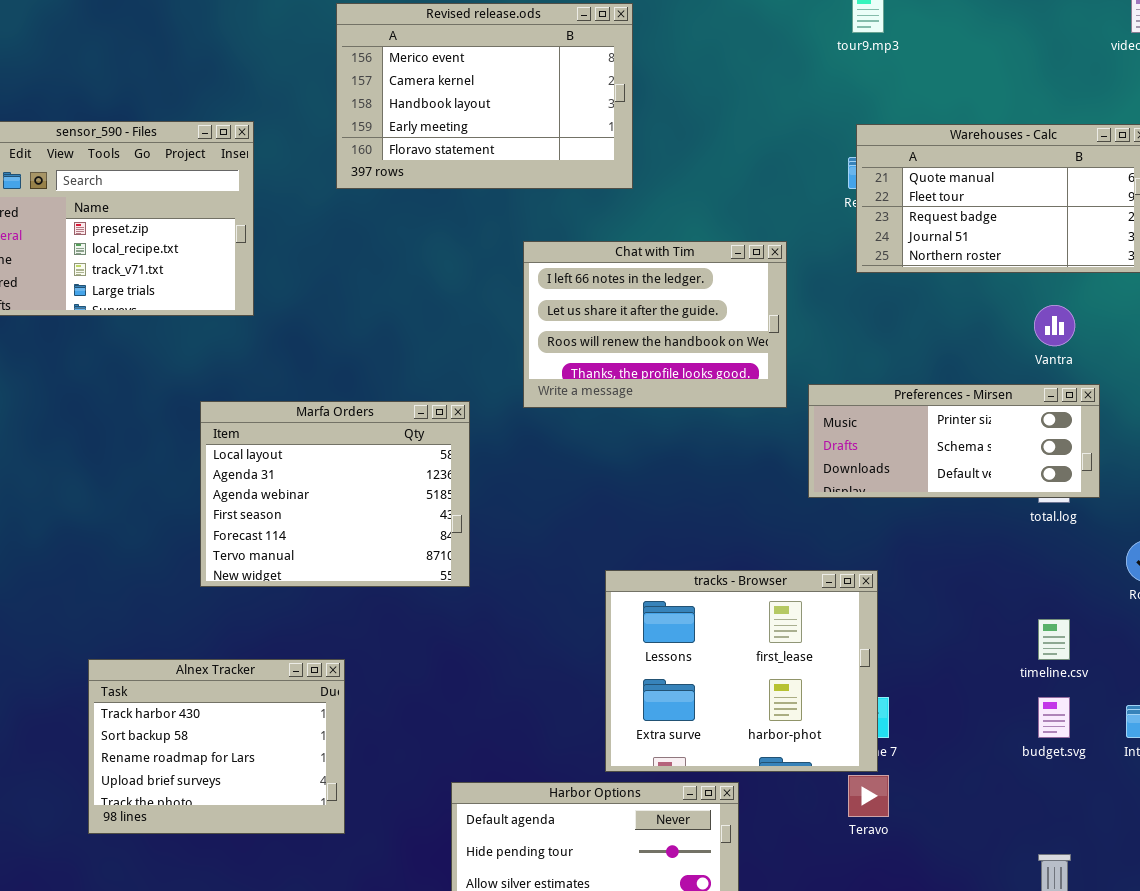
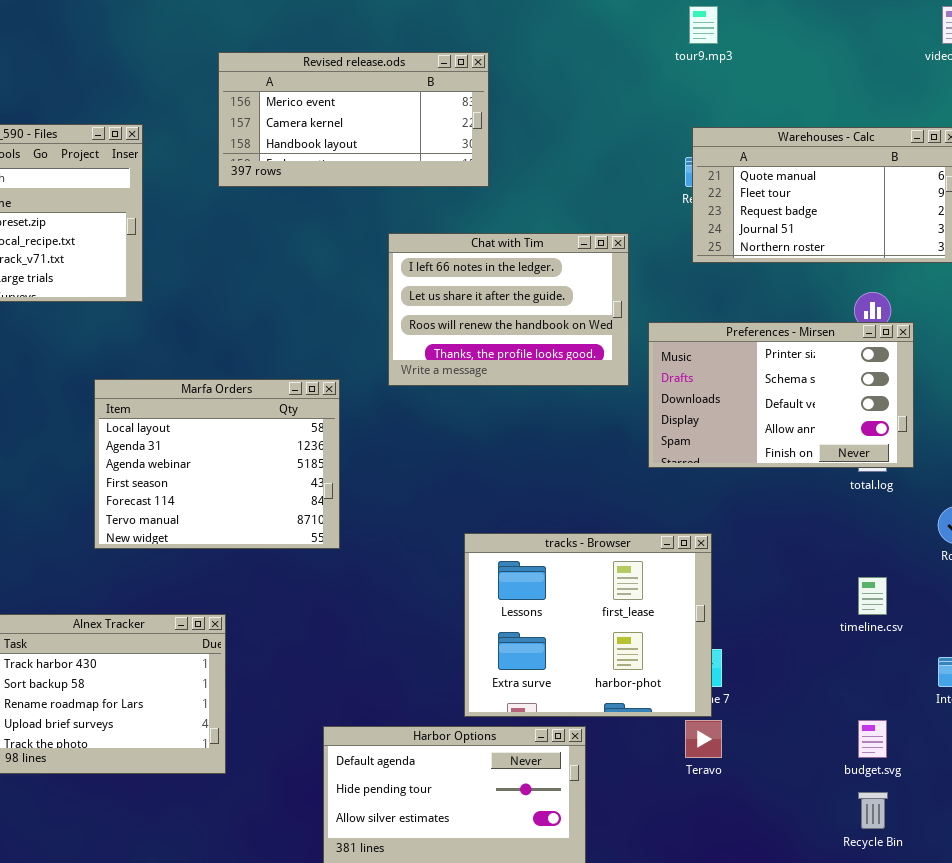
Revised release.ods: [336,3,633,189] -> [218,52,489,187], resized
Preferences - Mirsen: [808,384,1100,498] -> [648,322,914,468], resized
budget.svg: [1038,697,1070,738] -> [858,720,887,758], moved

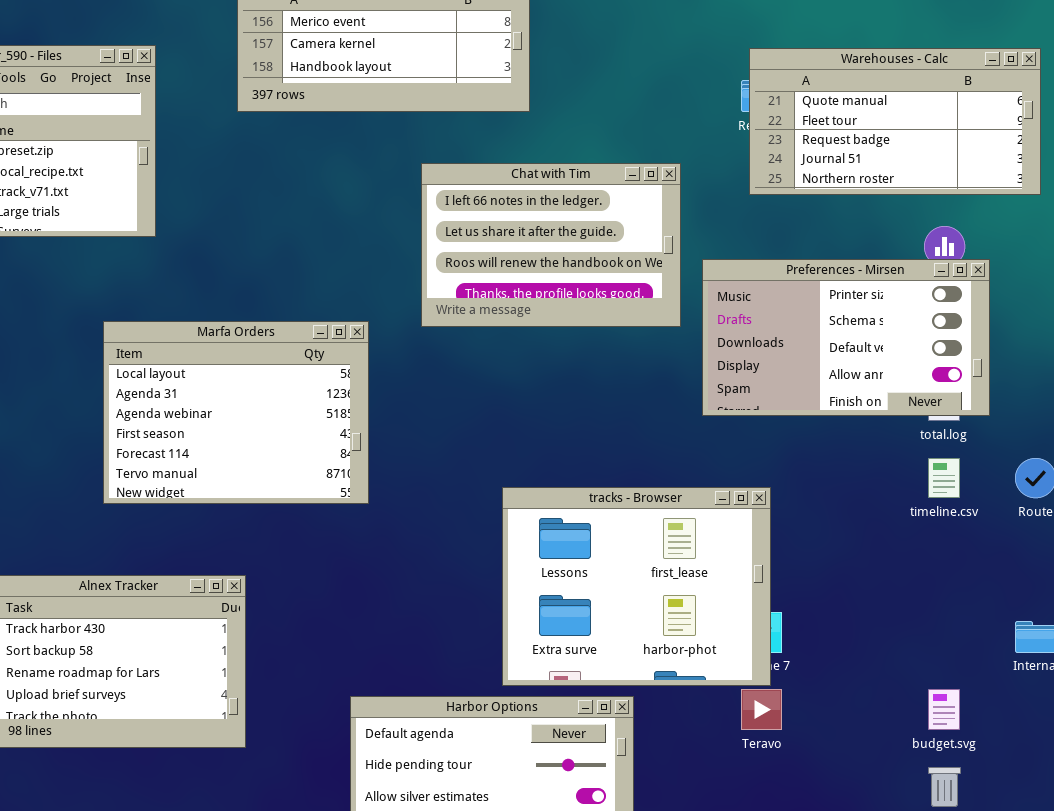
timeline.csv: [858,577,887,615] -> [928,458,960,498], moved

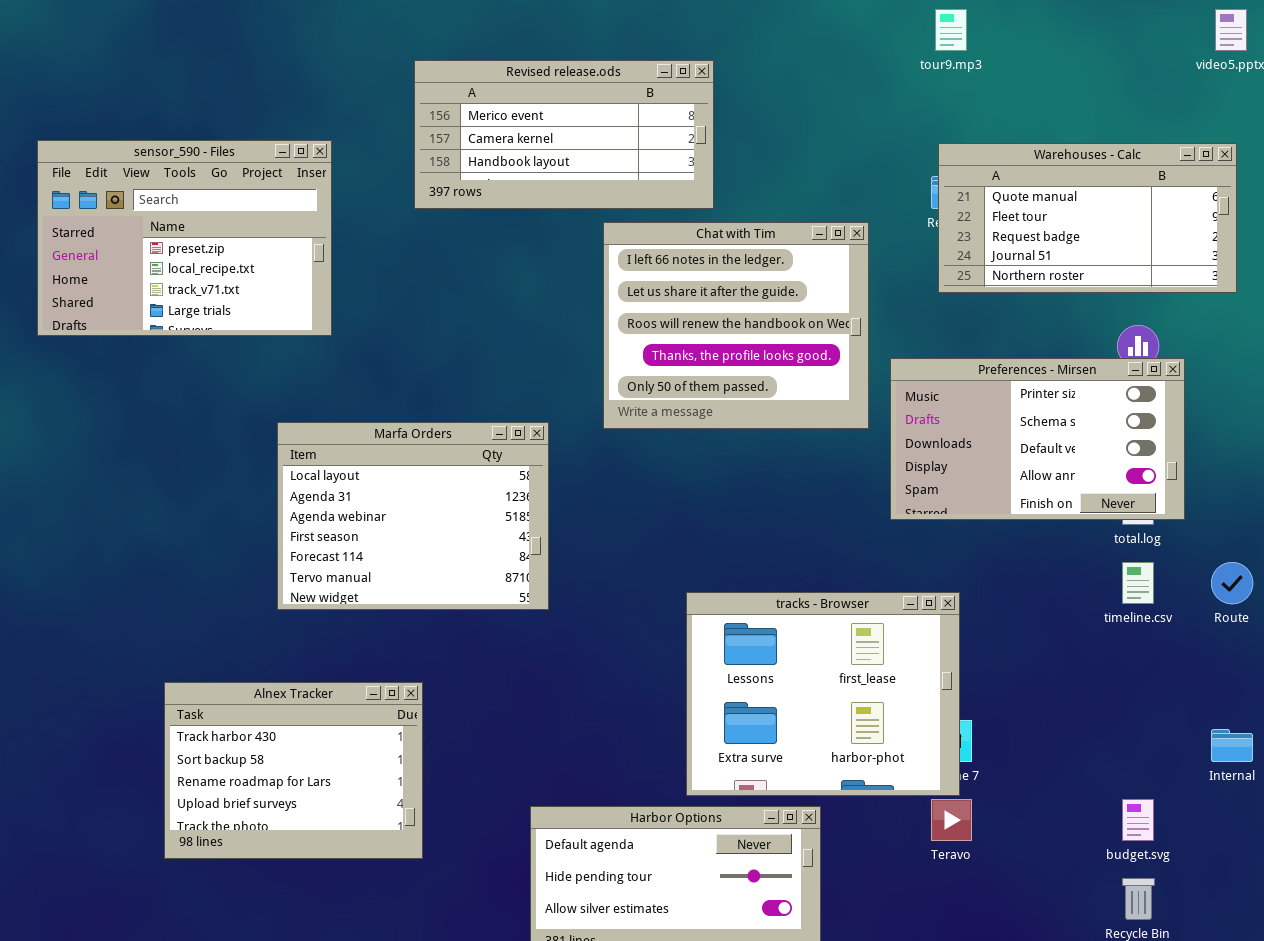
Chat with Tim: [421,163,681,327] -> [603,222,869,429], resized

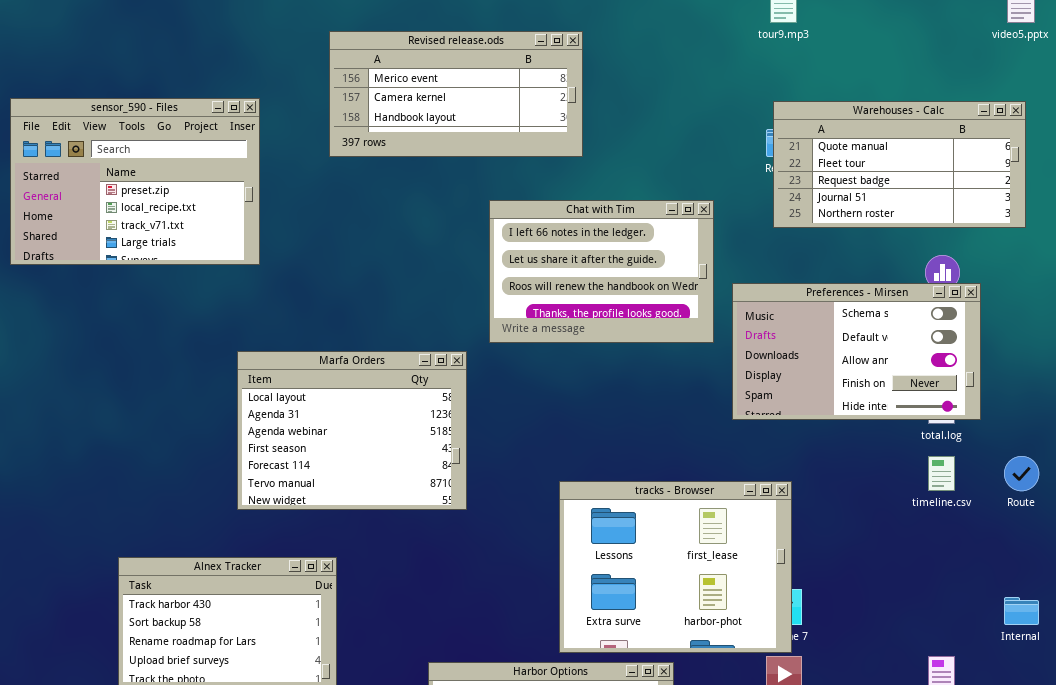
Chat with Tim: [603,222,869,429] -> [489,200,714,343], resized
Preferences - Mirsen: [890,358,1185,520] -> [732,283,981,420], scrolled down 1 row
Marfa Orders: [277,422,549,610] -> [237,351,467,510], moved

